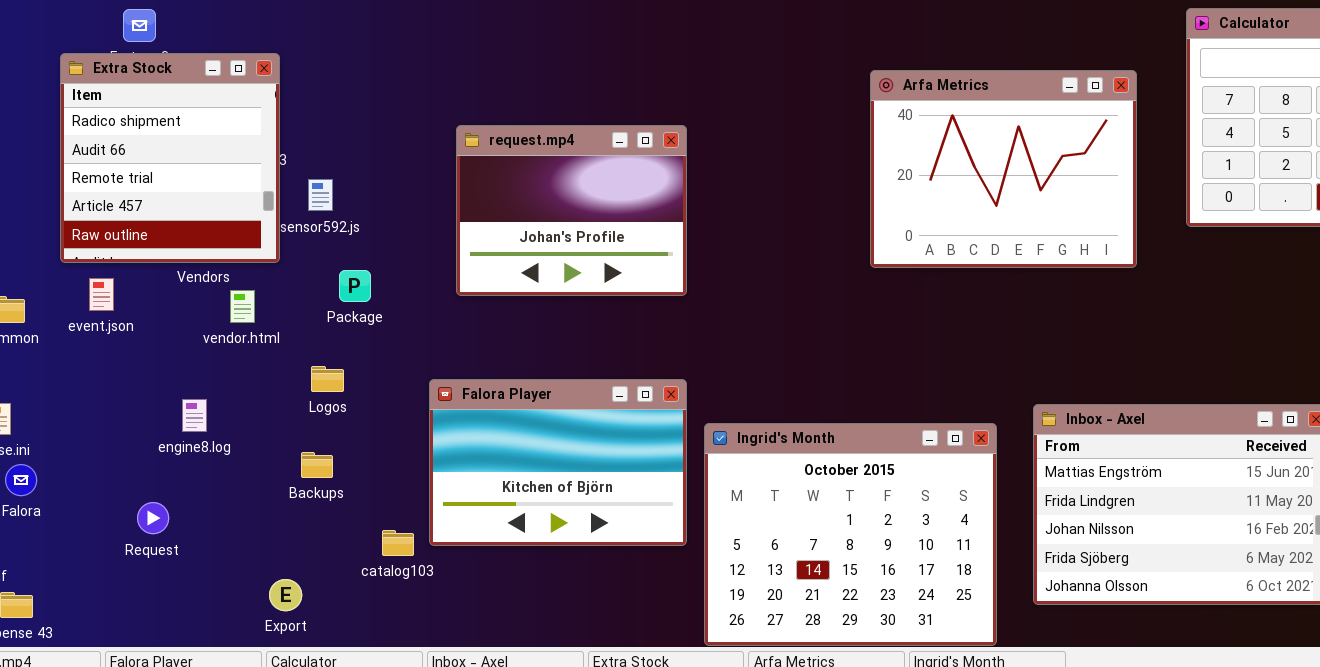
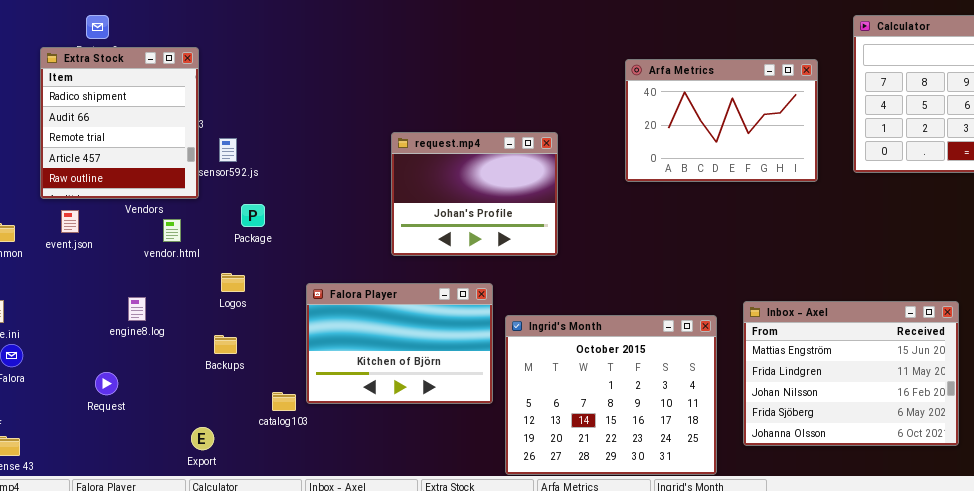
Arfa Metrics: [870,70,1137,268] -> [625,59,818,182], resized
request.mp4: [456,125,687,296] -> [391,132,558,256], moved

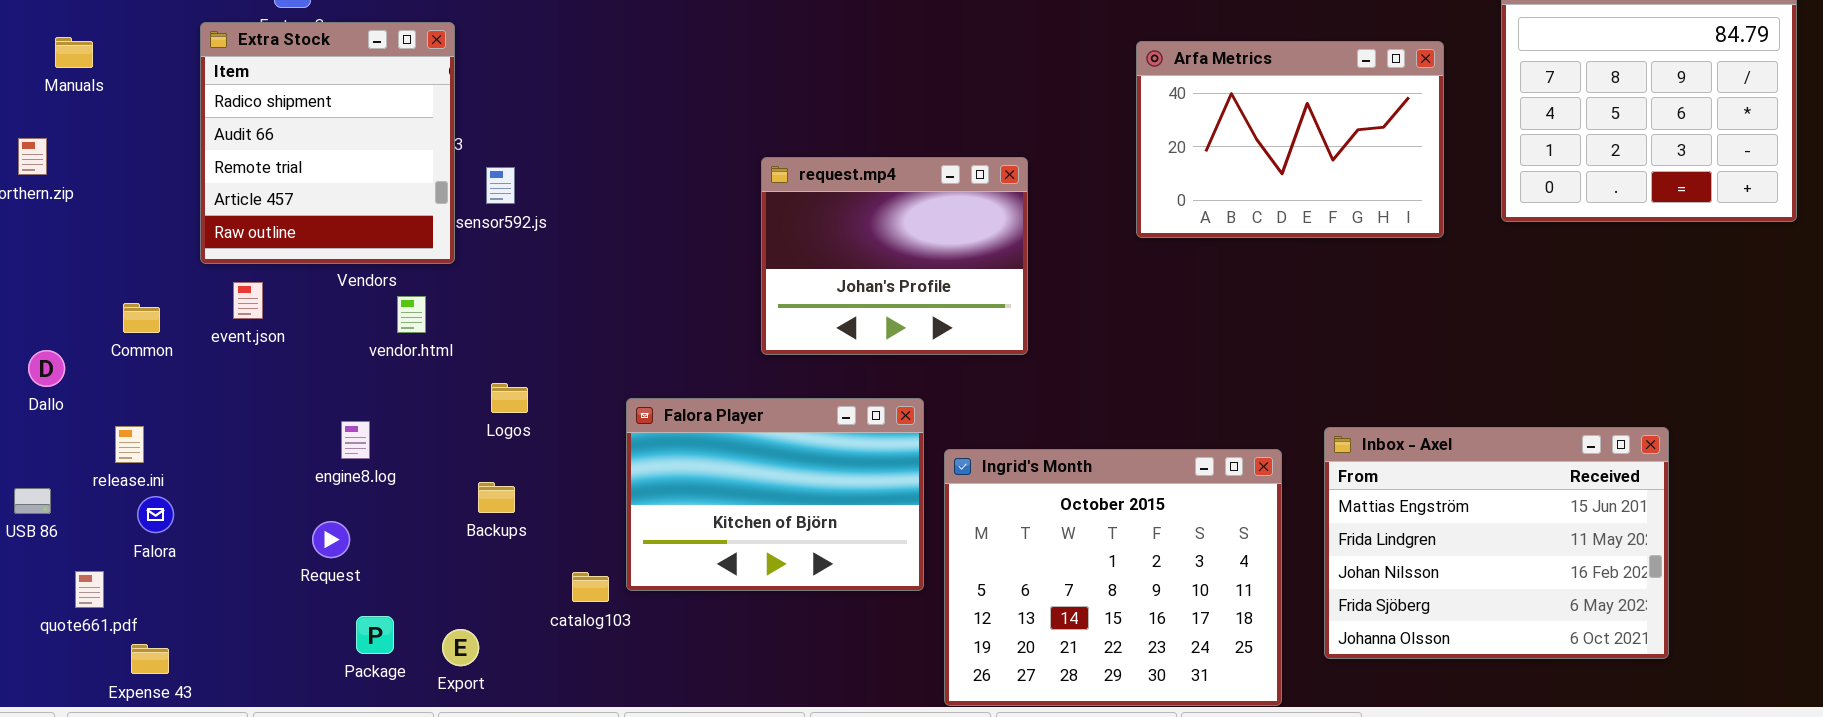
Package: [241,204,265,227] -> [356,616,394,654], moved
Request: [95,372,118,395] -> [312,521,350,558], moved

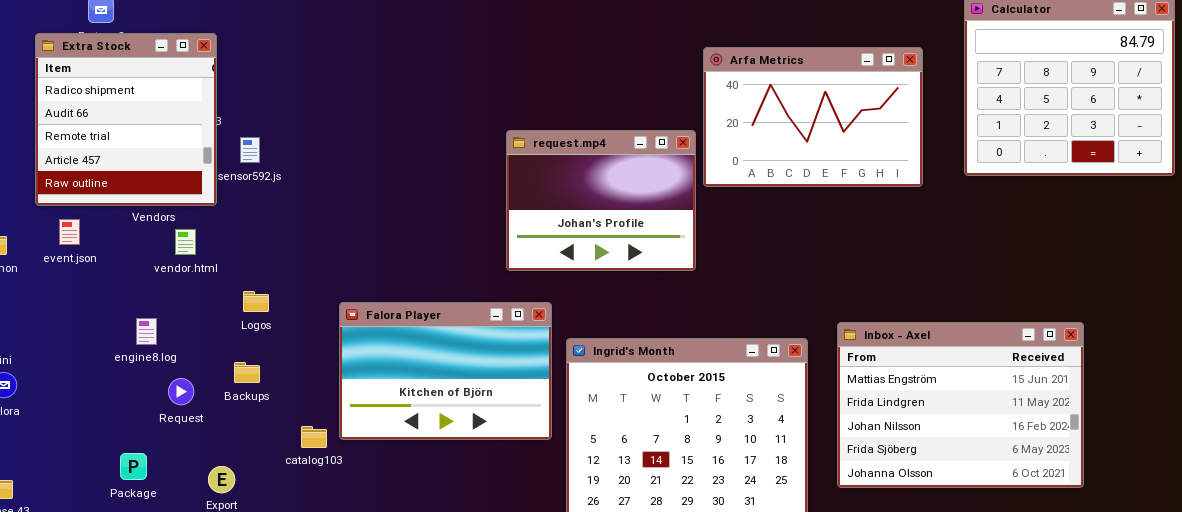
request.mp4: [761,157,1028,355] -> [506,130,696,271], moved
Request: [312,521,350,558] -> [168,378,194,405], moved
Package: [356,616,394,654] -> [120,453,147,480], moved

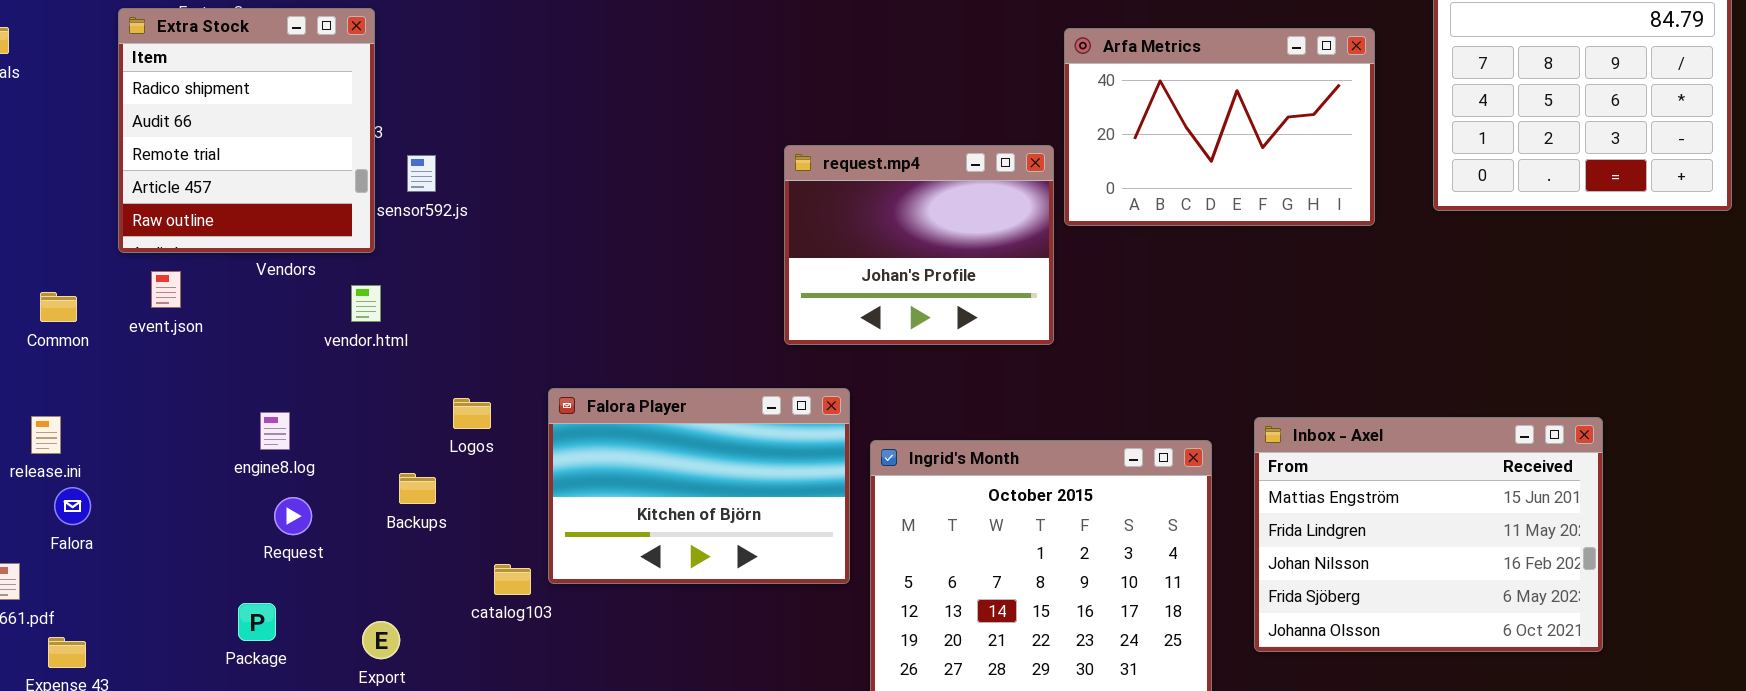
vendor.html: [175,229,196,255] -> [351,285,381,322], moved
Logos: [243,291,269,312] -> [453,398,491,429], moved
Request: [168,378,194,405] -> [274,497,312,535], moved

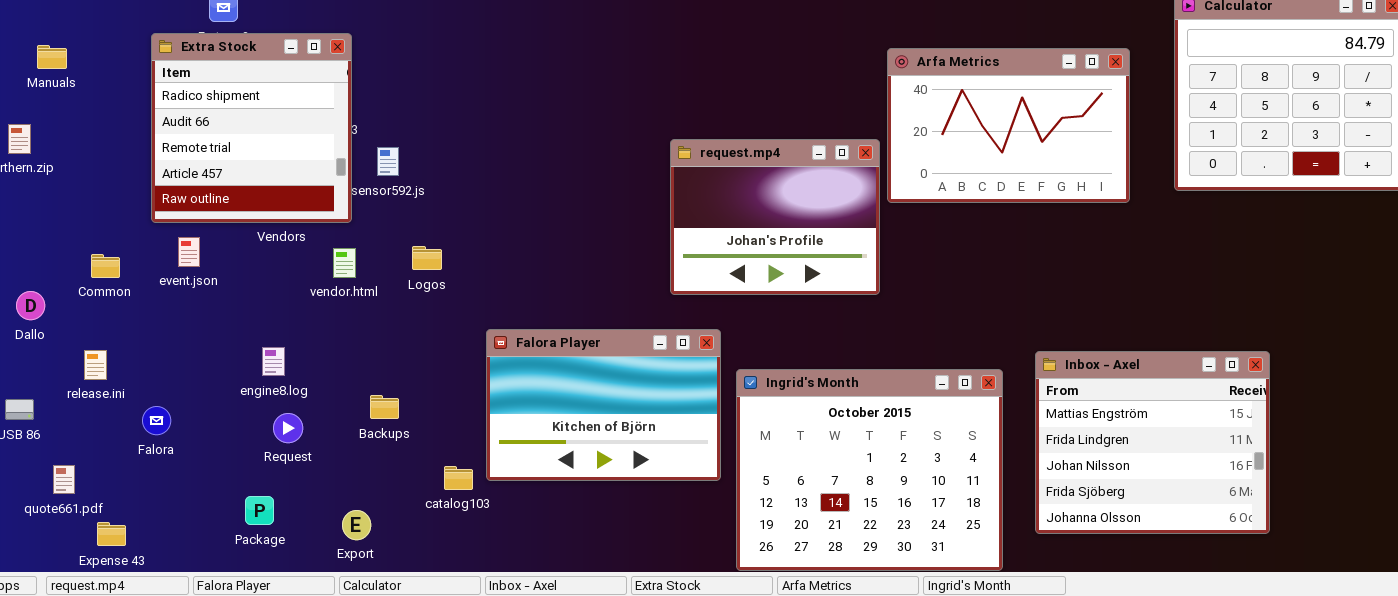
Logos: [453,398,491,429] -> [412,246,442,270], moved
Inbox - Axel: [1254,417,1603,652] -> [1035,351,1270,534], resized
Falora: [54,487,91,525] -> [142,406,171,435], moved

